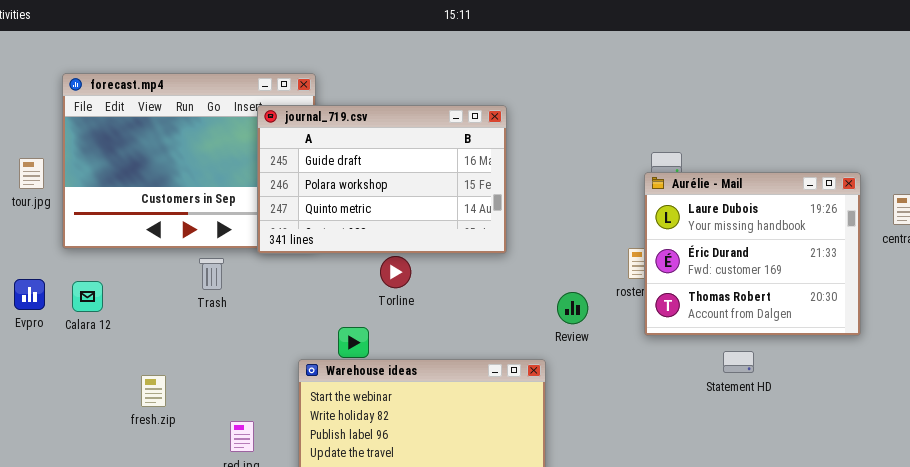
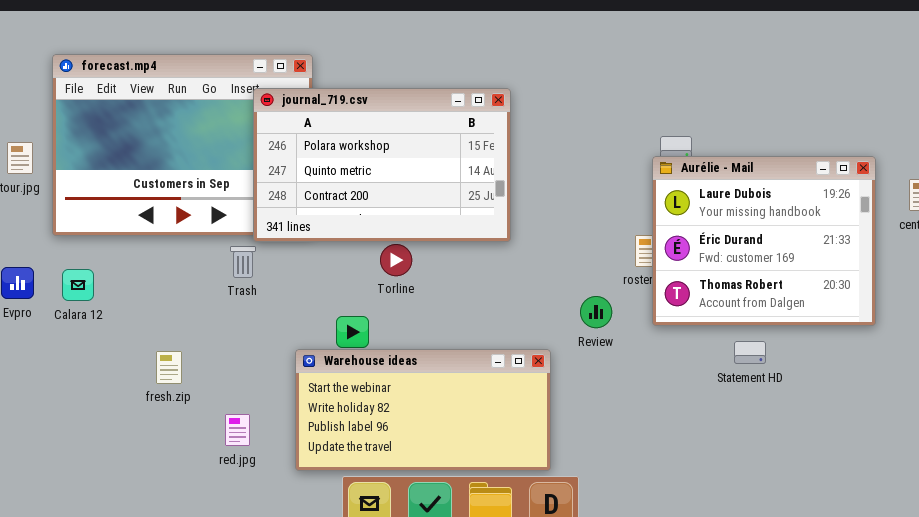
journal_719.csv: [257,105,507,254] -> [253,88,511,242], scrolled down 1 row
Trash: [199,258,224,290] -> [230,246,256,278], moved
Review: [557,292,588,324] -> [580,296,612,328], moved
fresh.zip: [141,375,166,407] -> [156,351,182,384], moved

